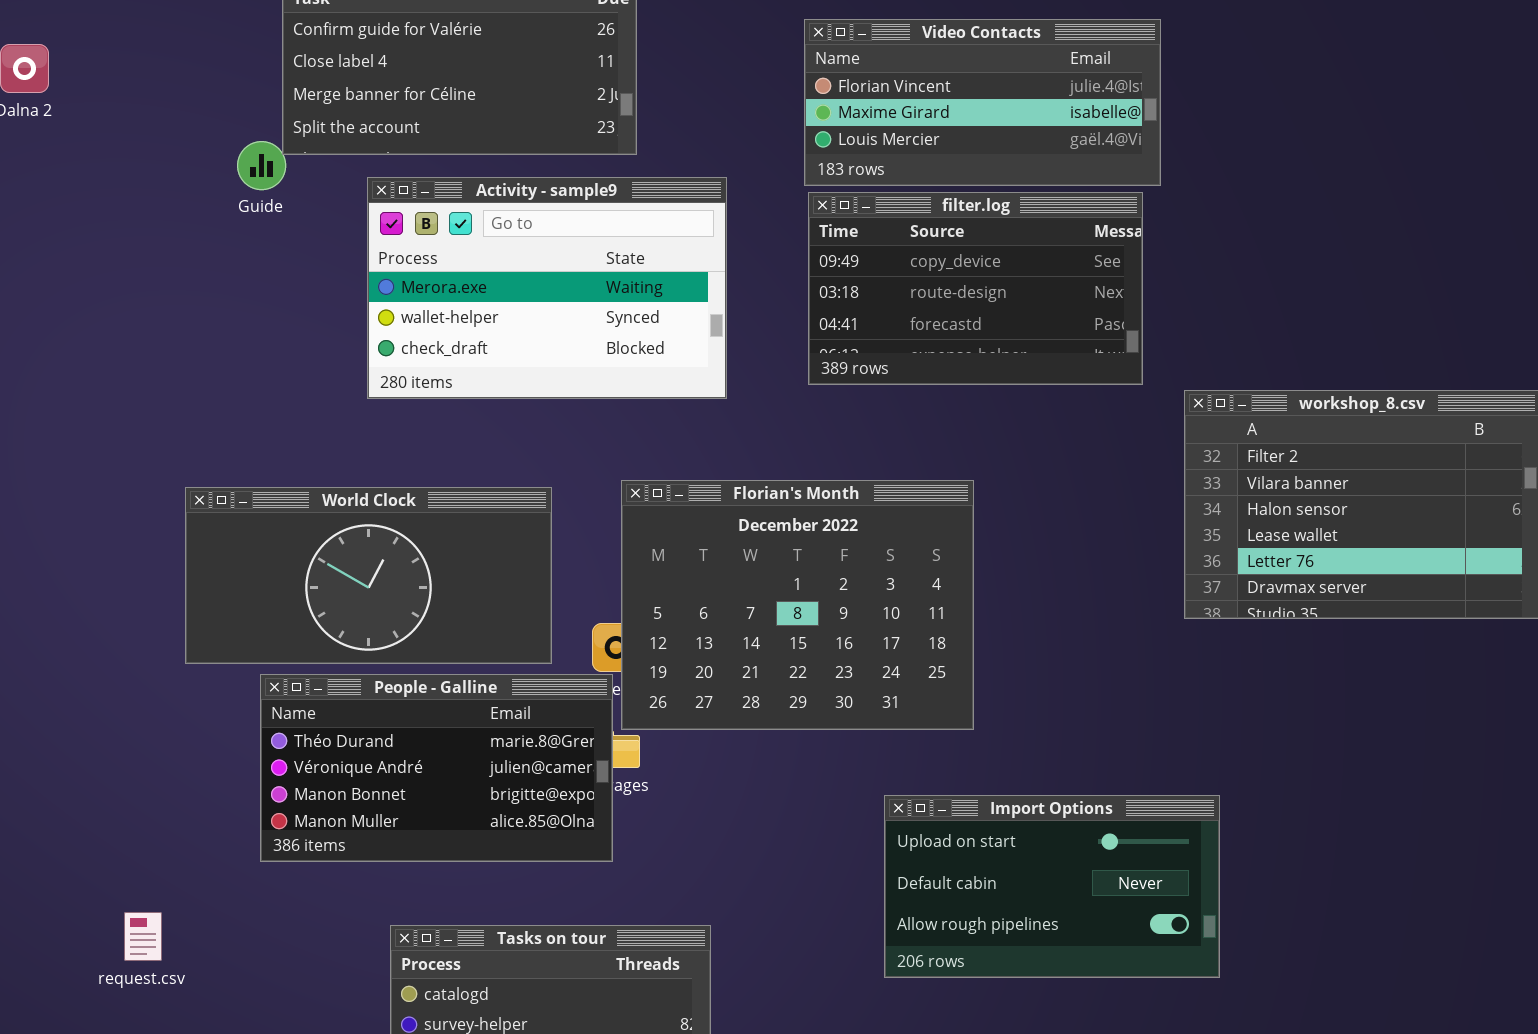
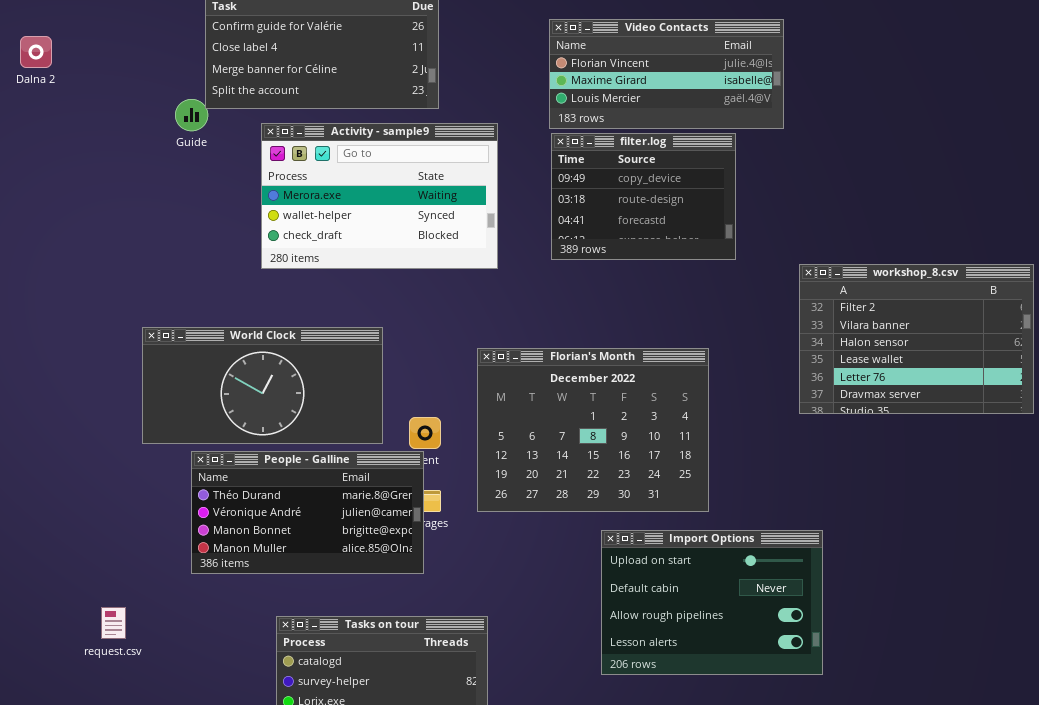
filter.log: [808,192,1143,385] -> [551,133,736,260], resized
Florian's Month: [621,480,974,730] -> [477,348,709,512], moved
Import Options: [884,795,1220,978] -> [601,530,823,675], resized

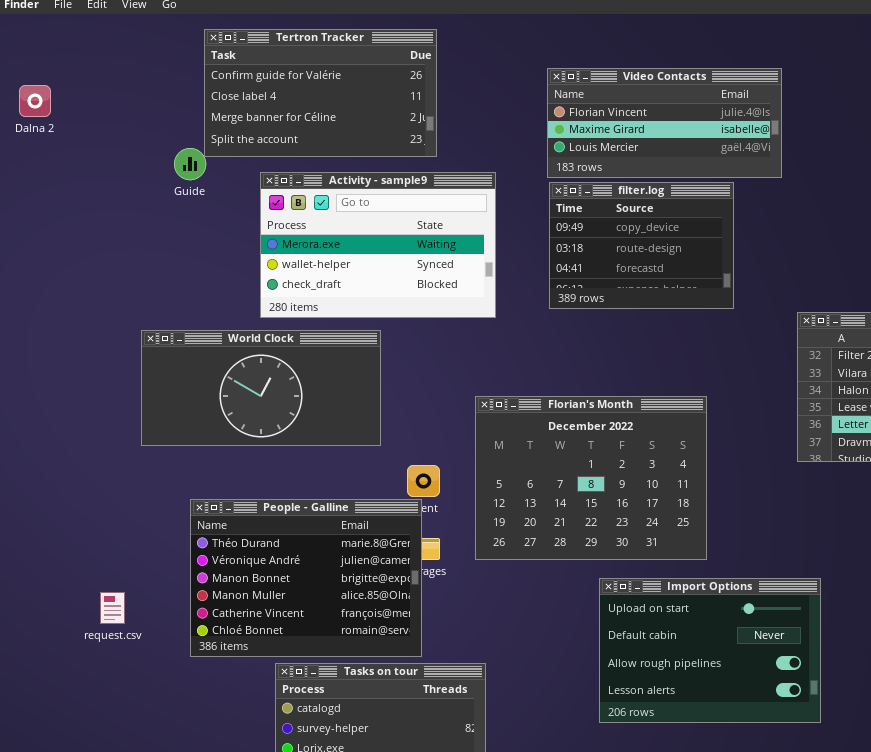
World Clock: [142,327,383,444] -> [141,330,381,446], moved
People - Galline: [191,451,424,574] -> [190,499,422,657], resized
request.csv: [101,607,126,639] -> [100,592,125,624], moved

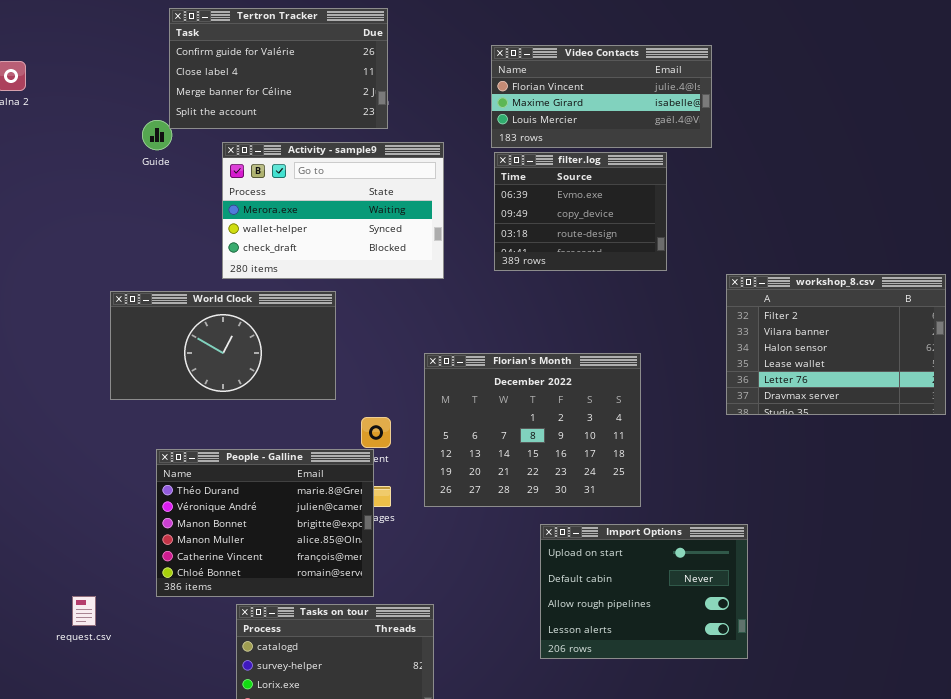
filter.log: [549,182,734,309] -> [494,152,667,271], scrolled up 1 row
request.csv: [100,592,125,624] -> [72,596,96,626], moved

